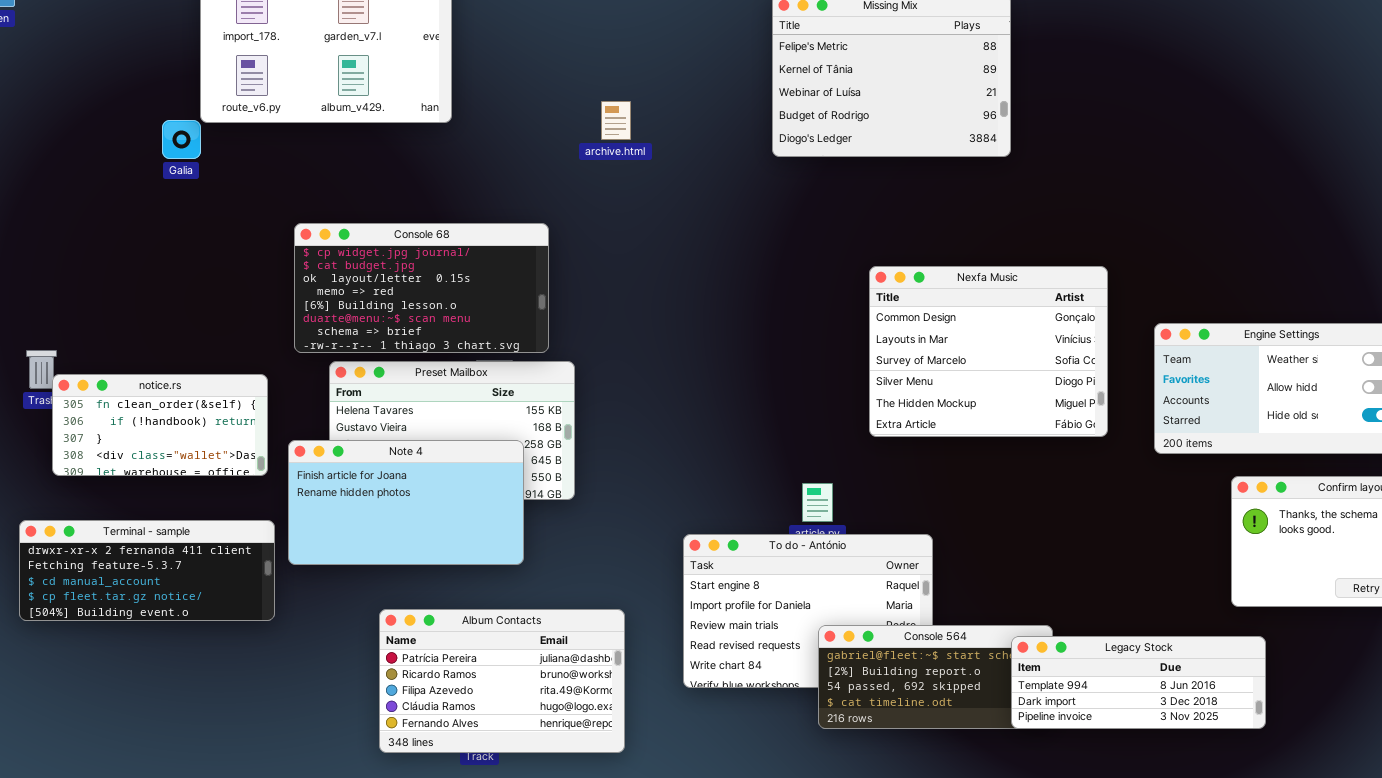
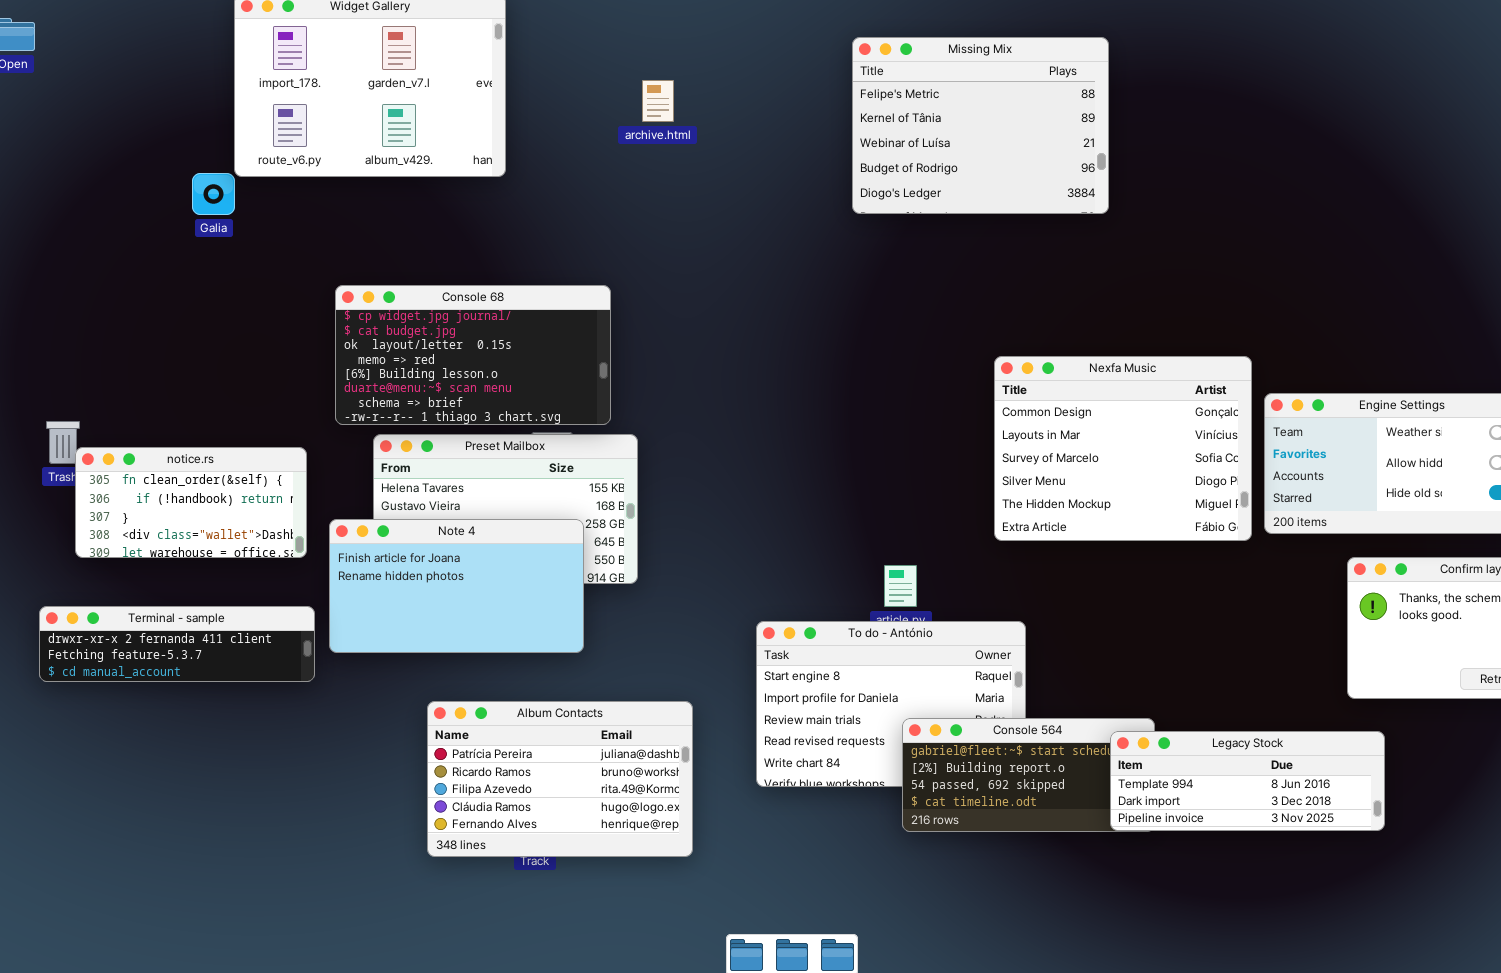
archive.html: [601,101,631,140] -> [642,80,674,122], moved
Nexfa Music: [869,266,1108,437] -> [994,356,1252,541], moved
Terminal - sample: [19,520,275,621] -> [39,606,315,682], resized

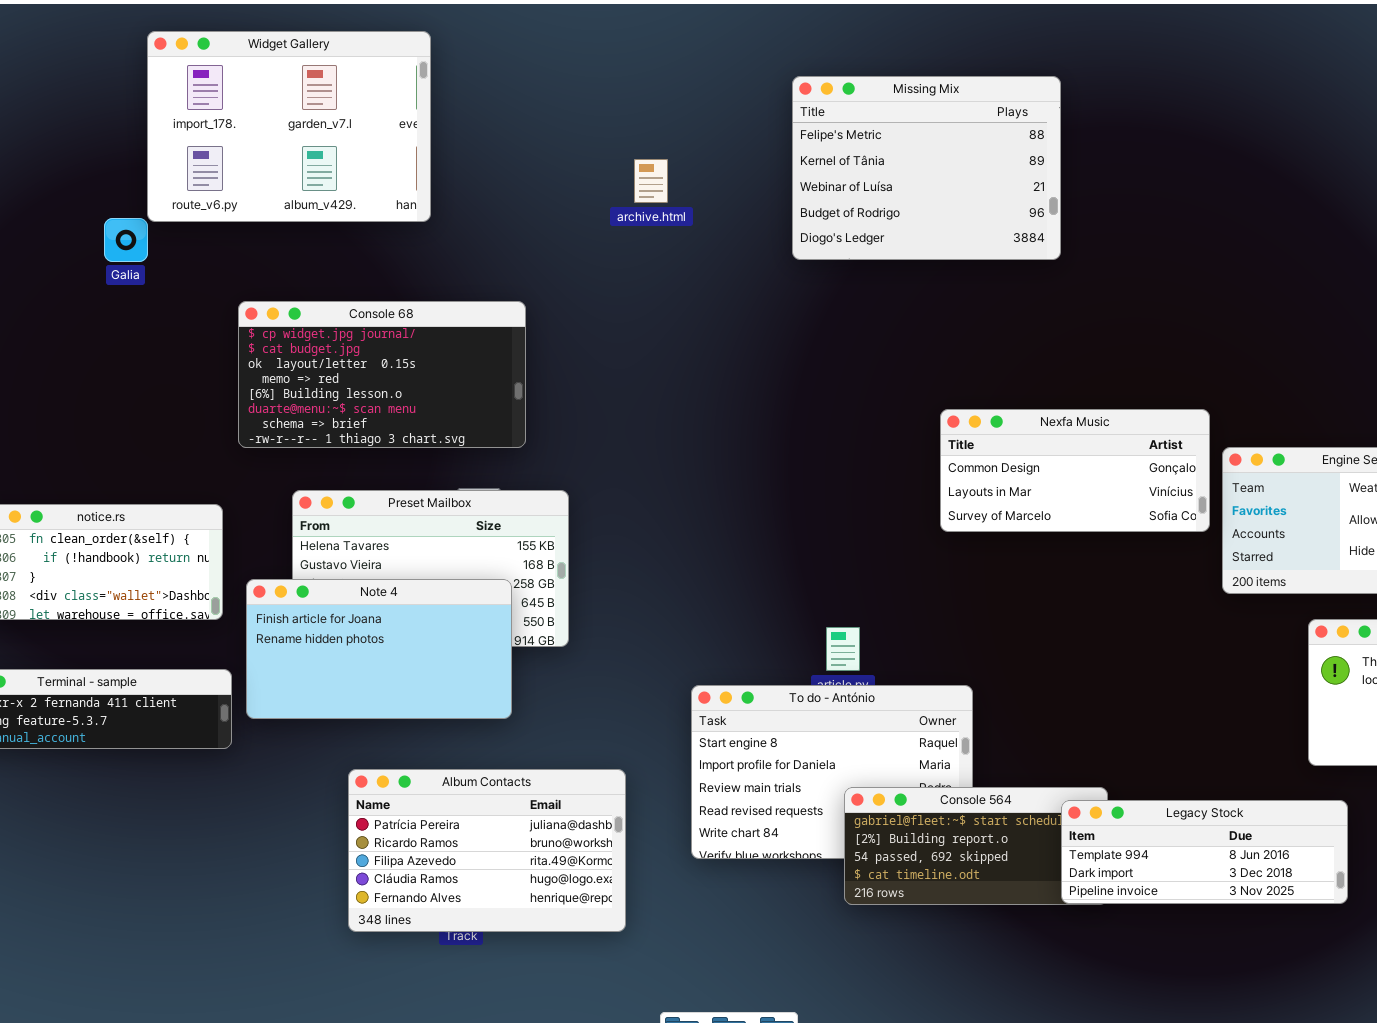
archive.html: [642,80,674,122] -> [634,159,668,203], moved
Console 68: [335,285,611,425] -> [238,301,526,448], moved
Nexfa Music: [994,356,1252,541] -> [940,409,1210,532], resized

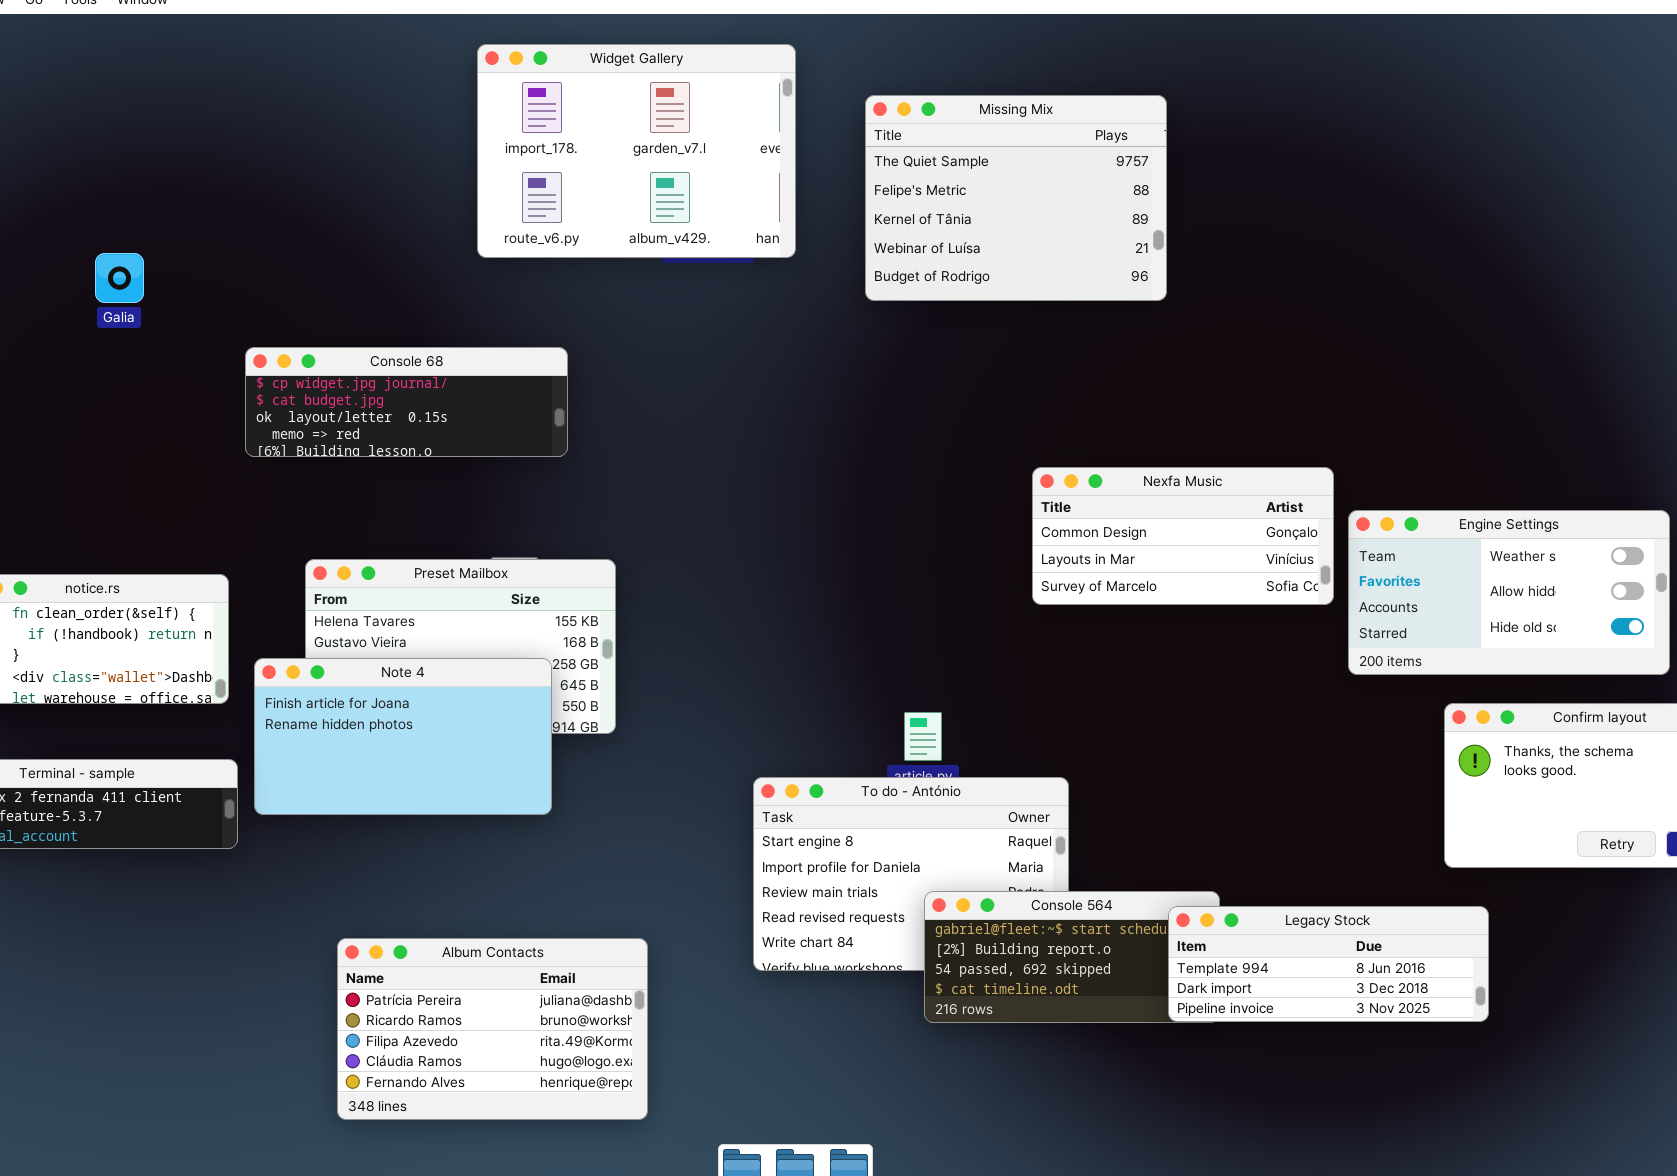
Widget Gallery: [147,31,431,222] -> [477,44,796,258], moved
Missing Mix: [792,76,1061,260] -> [865,95,1167,301], scrolled up 1 row
Console 68: [238,301,526,448] -> [245,347,568,457], resized
Album Contacts: [348,769,626,932] -> [337,938,648,1120], moved

